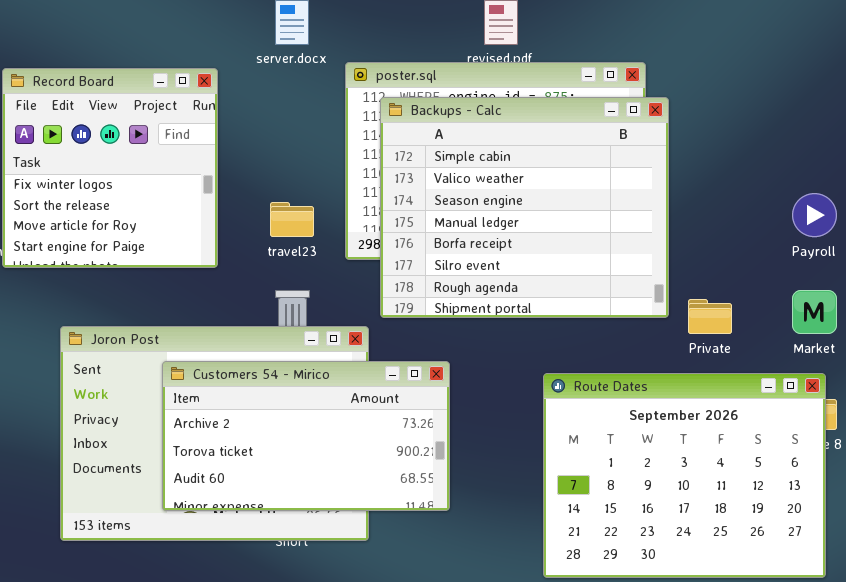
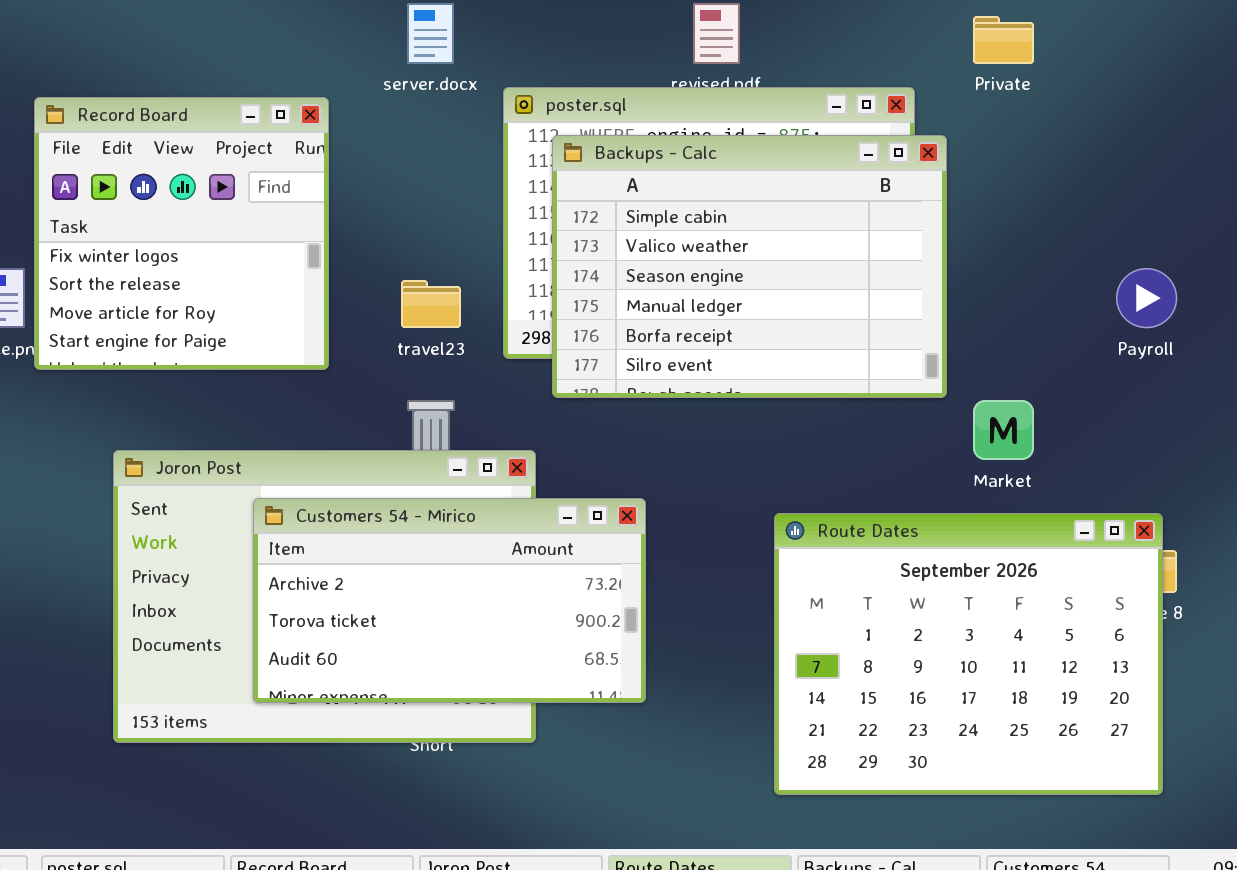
Backups - Calc: [380,97,669,318] -> [552,135,947,398], resized
Market: [792,290,837,334] -> [973,400,1034,460], moved
Private: [688,299,732,334] -> [973,16,1034,64], moved

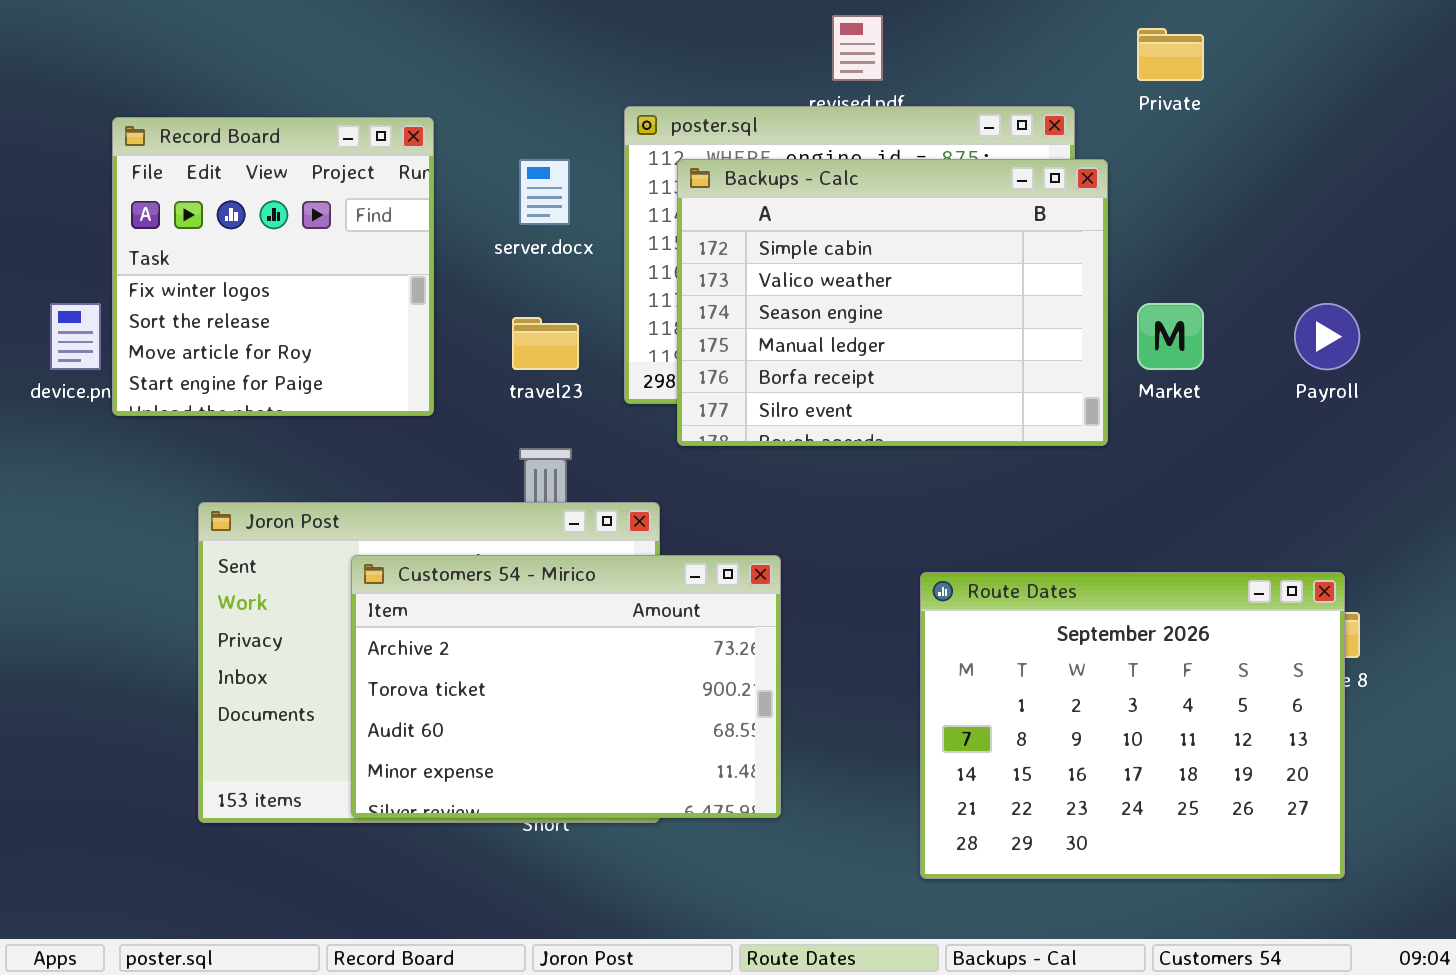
server.docx: [407,3,454,64] -> [519,159,570,225], moved
Market: [973,400,1034,460] -> [1137,303,1204,370], moved
Customers 54 - Mirico: [253,498,646,703] -> [351,555,781,818], resized

